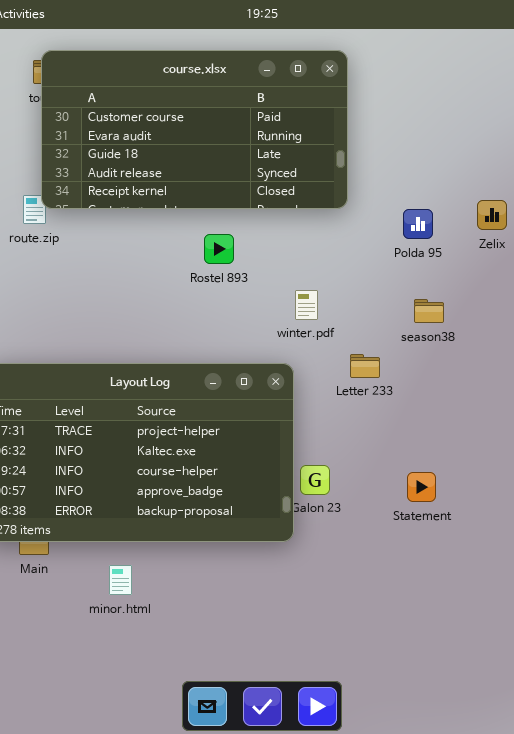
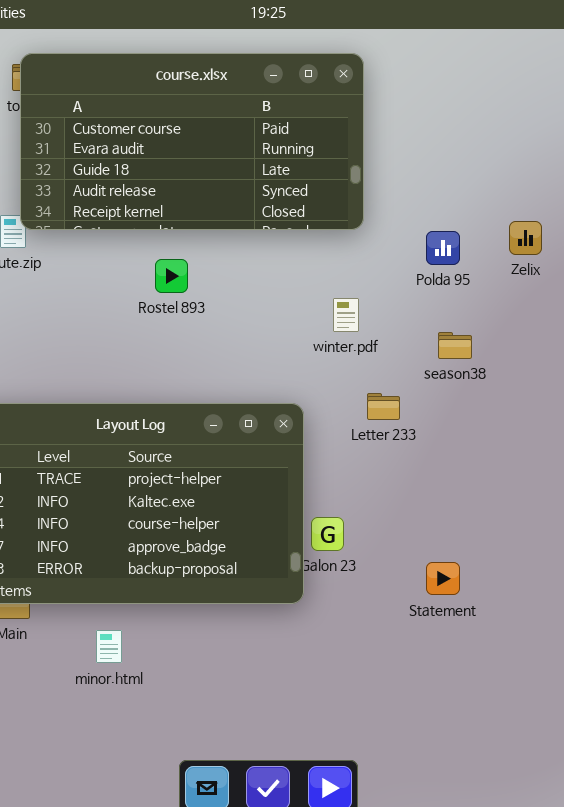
Rostel 893: [204,234,234,264] -> [155,259,188,293], moved
winter.pdf: [295,290,318,320] -> [333,298,359,332], moved
Statement: [407,472,436,502] -> [426,562,460,595], moved

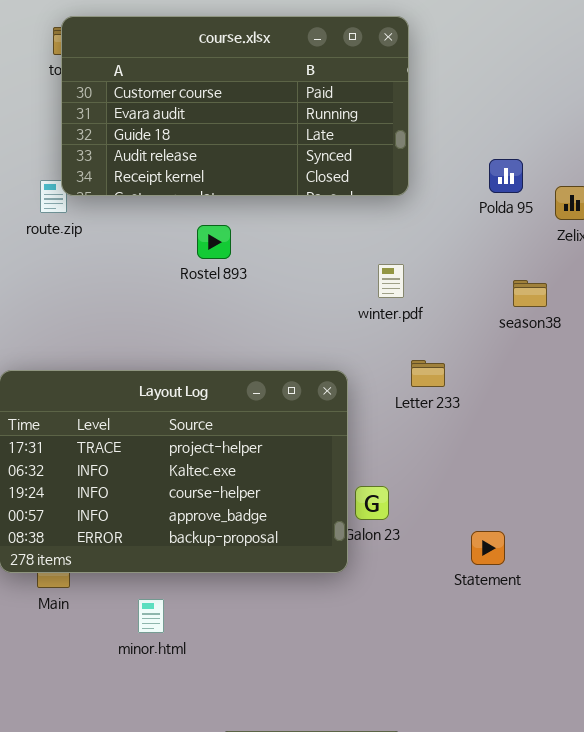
Polda 95: [426,231,460,265] -> [489,159,523,193], moved
season38: [438,332,472,359] -> [513,280,547,307], moved

